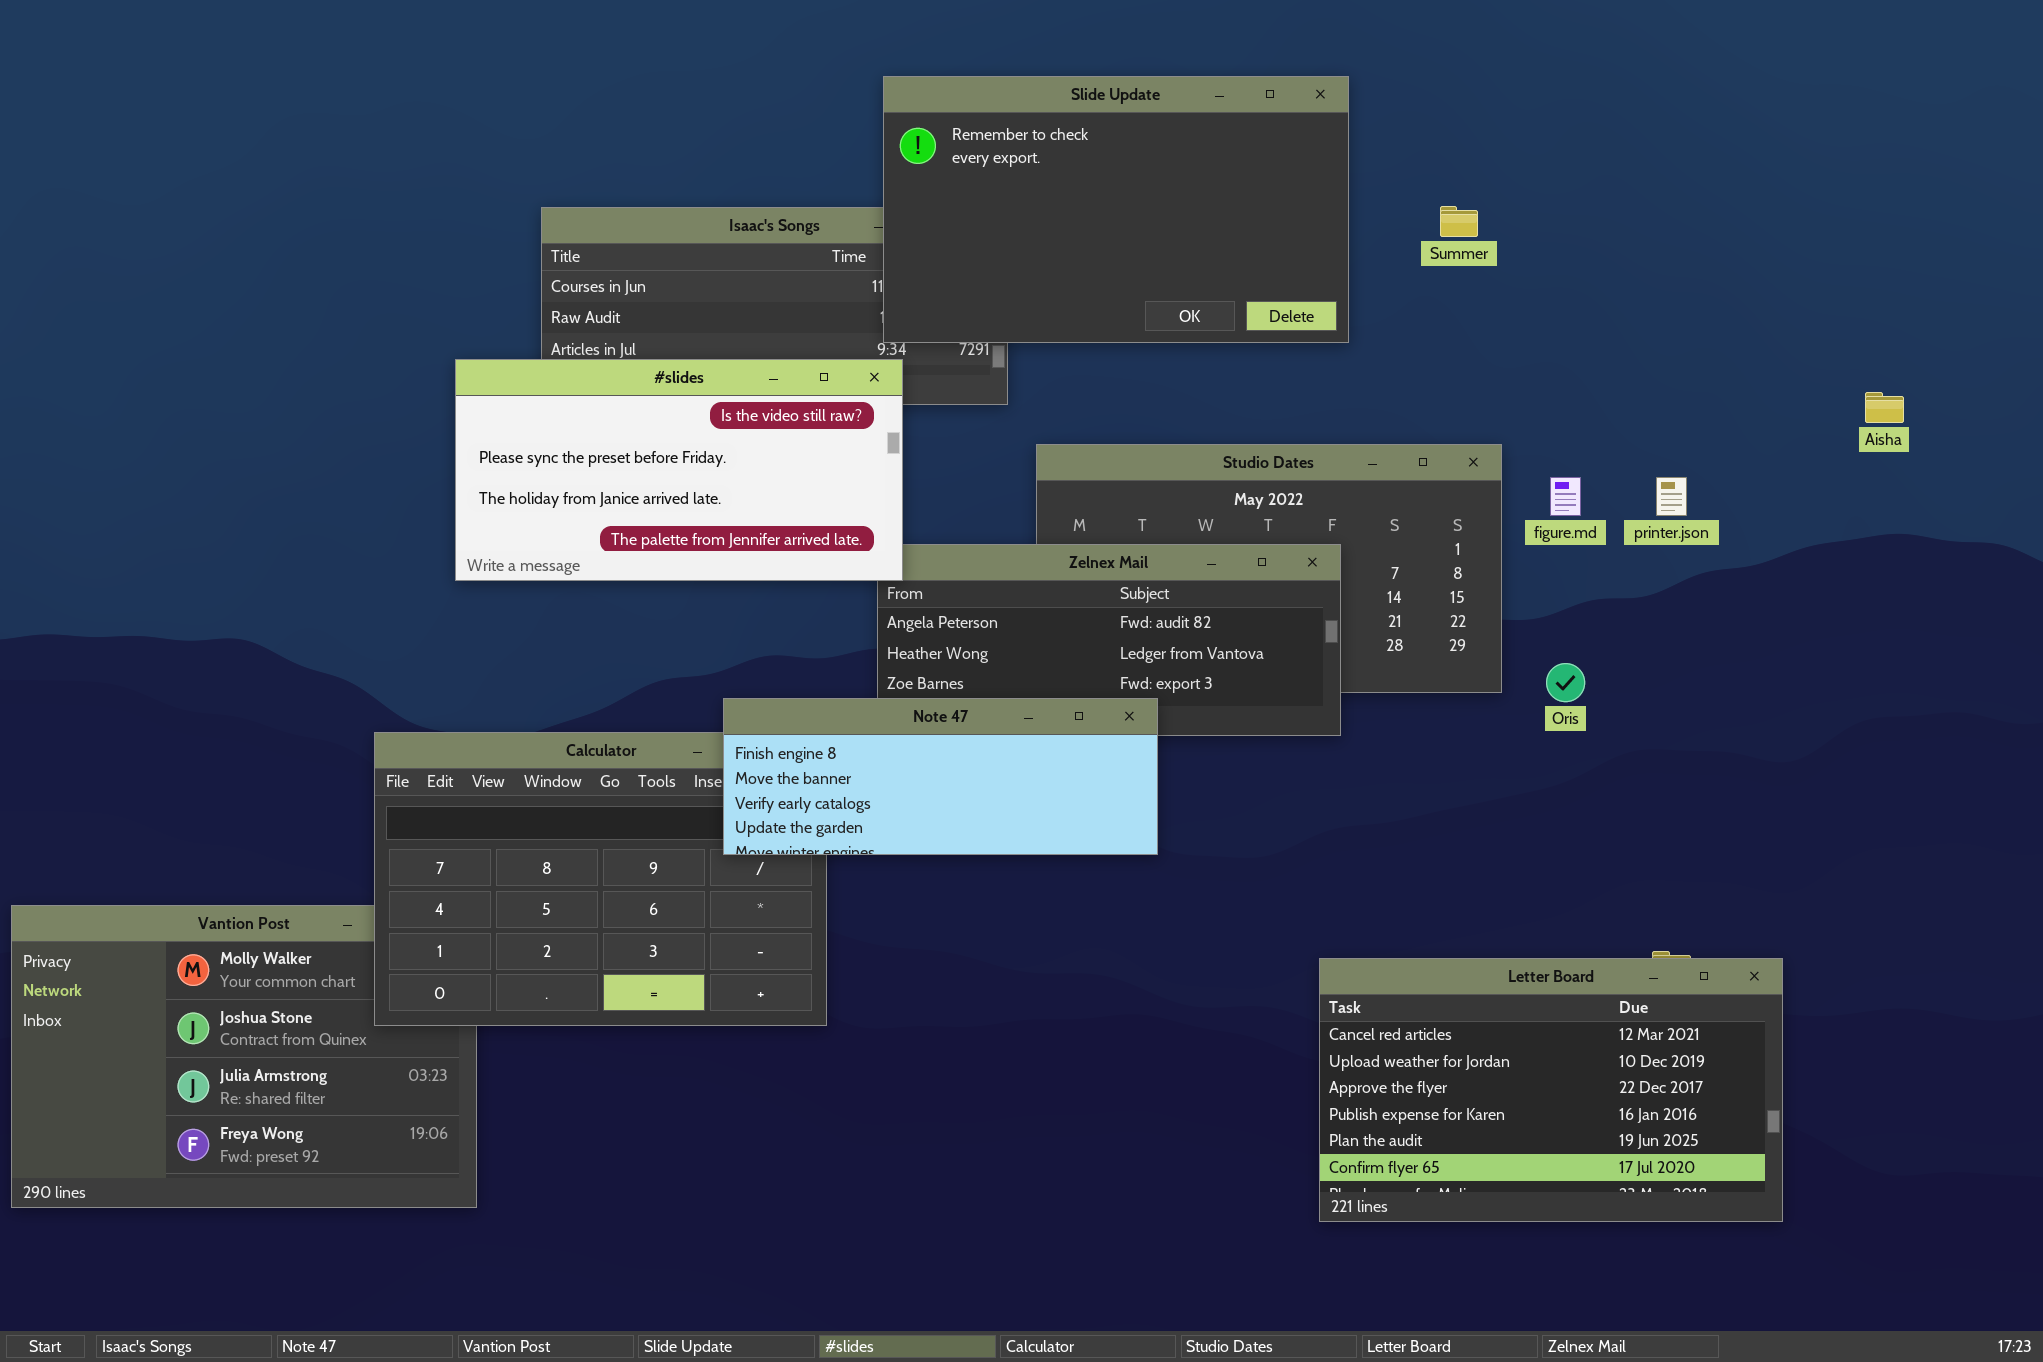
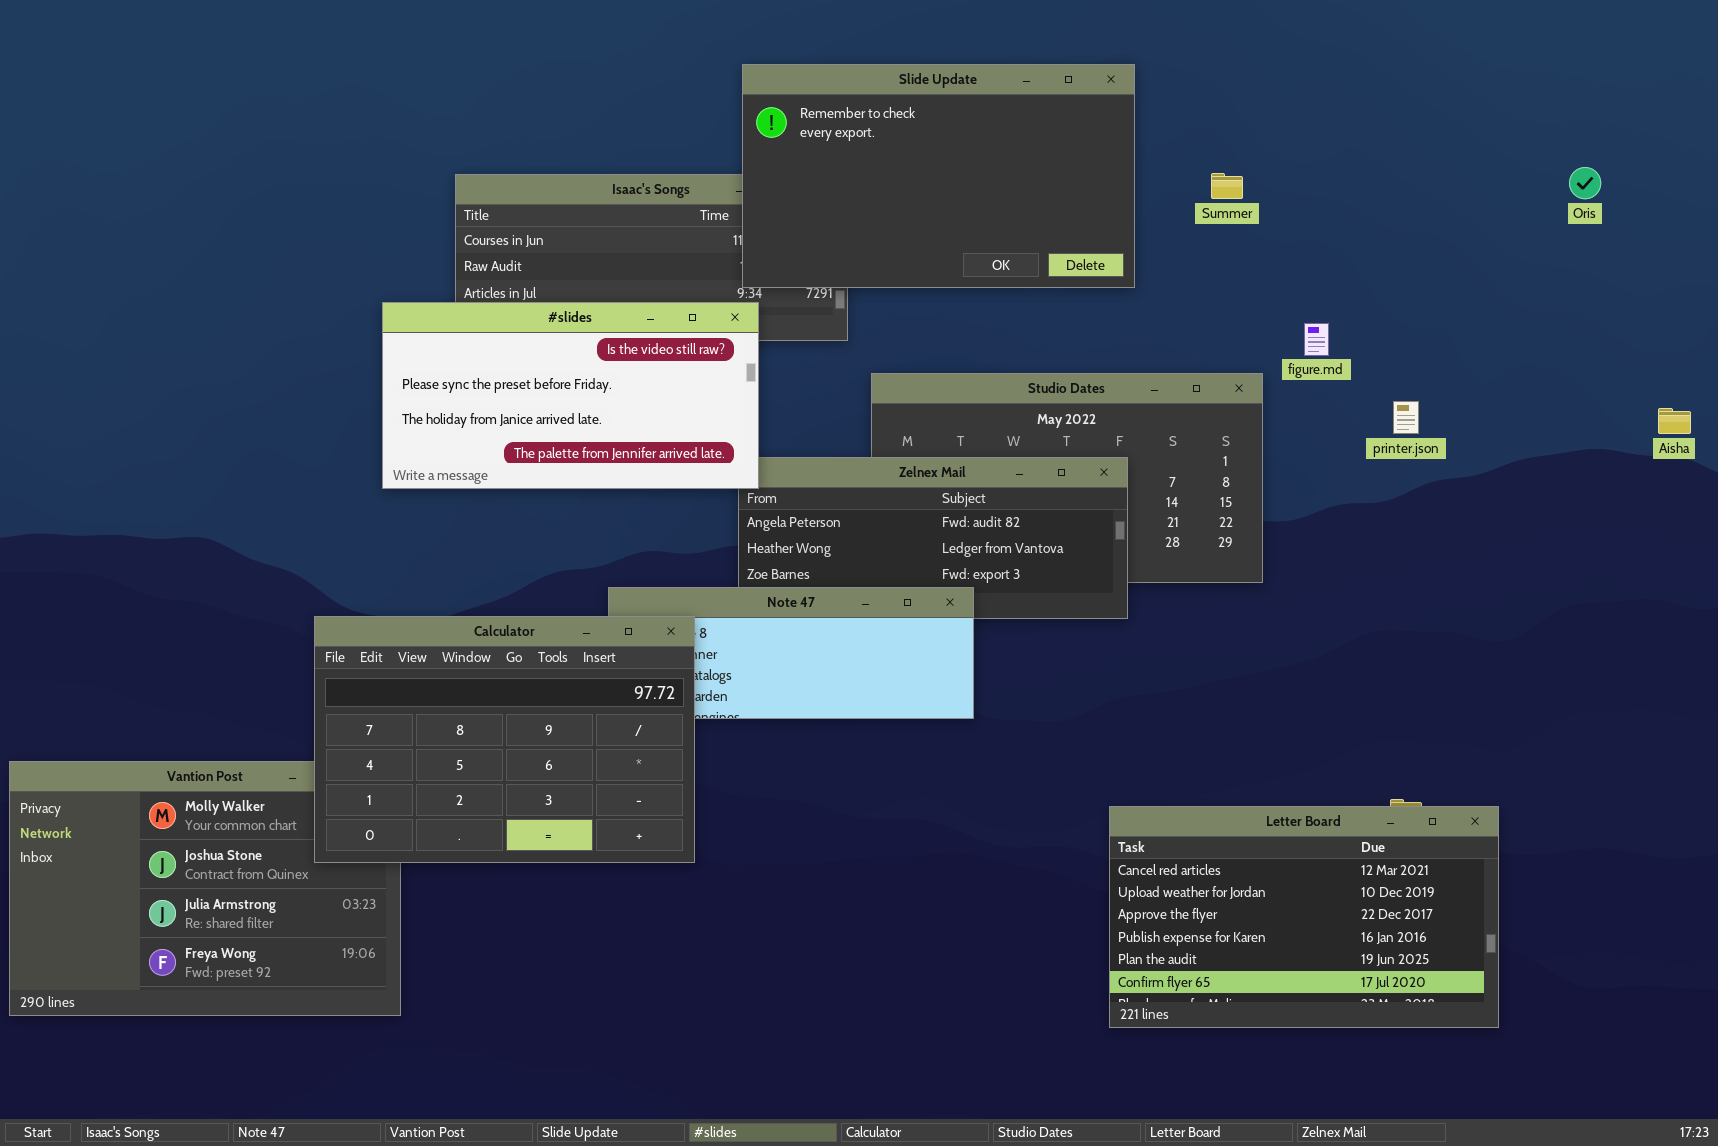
Aisha: [1865,392,1904,423] -> [1658,408,1691,434], moved
figure.md: [1550,477,1581,516] -> [1304,323,1329,356], moved
Oris: [1546,663,1585,702] -> [1569,167,1601,199], moved
Calculator: [374,732,827,1026] -> [314,616,695,863], raised

